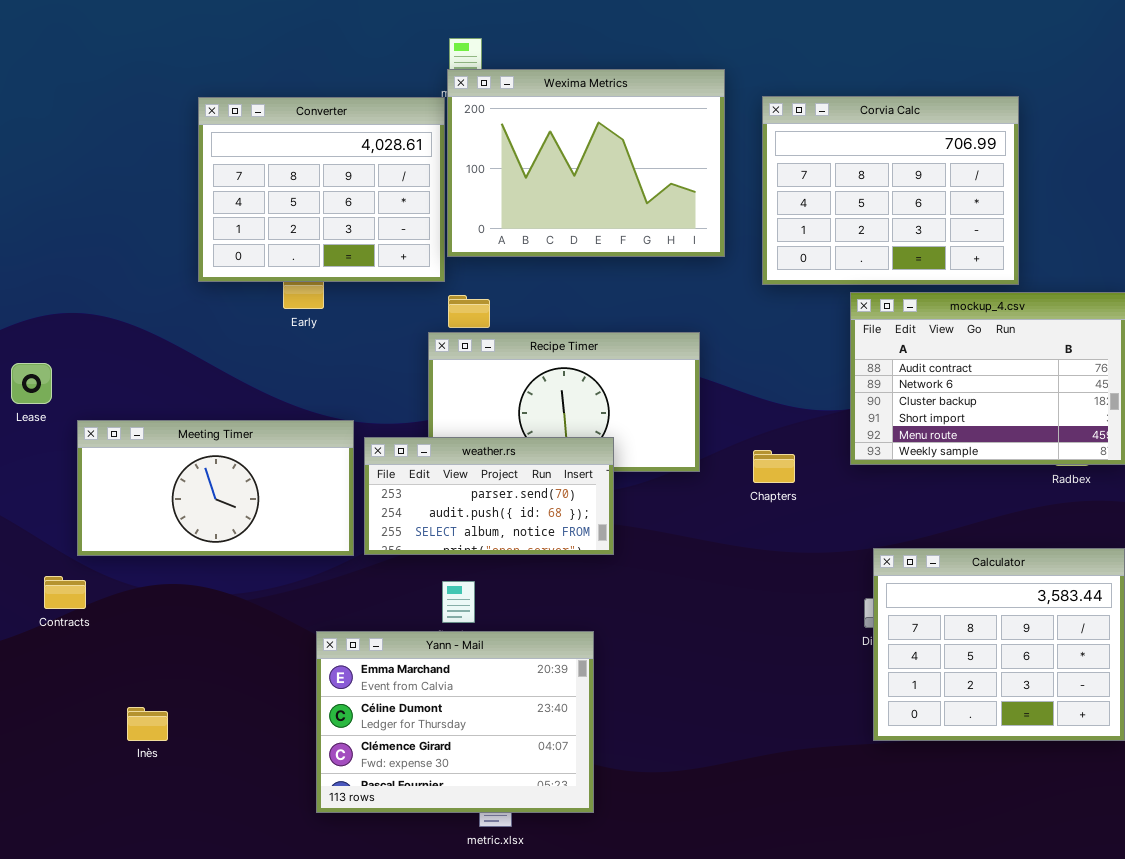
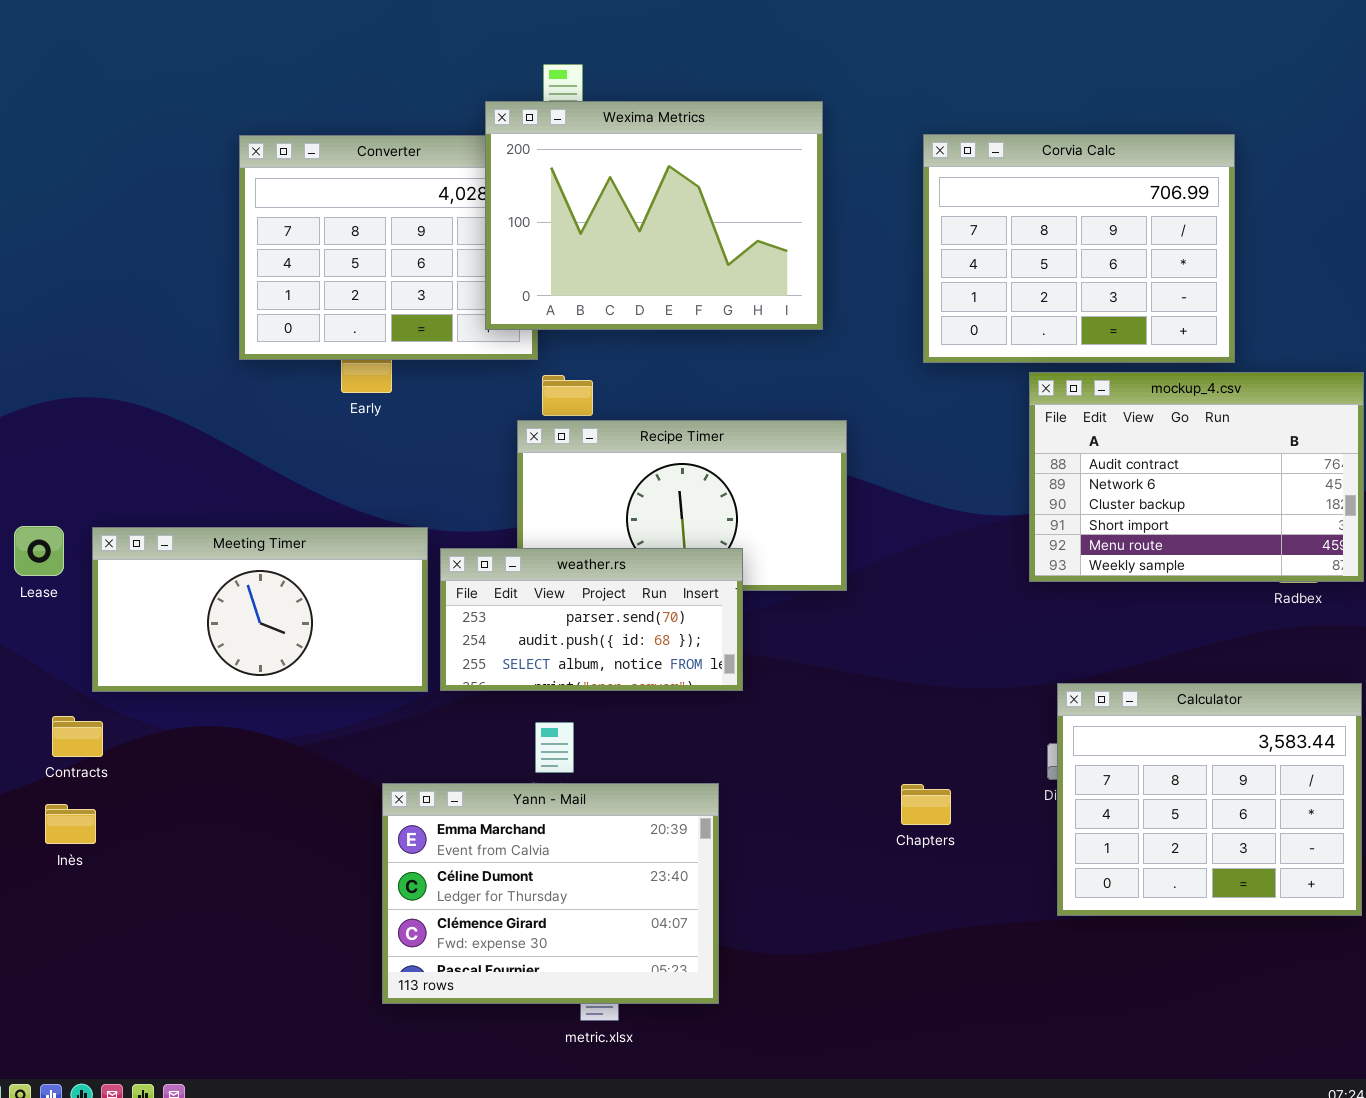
Wexima Metrics: [447,69,725,257] -> [485,101,823,330], moved
Lease: [11,363,52,404] -> [14,526,64,576], moved
Chapters: [753,450,795,483] -> [901,784,951,825], moved
Inès: [127,707,168,741] -> [45,804,96,844], moved

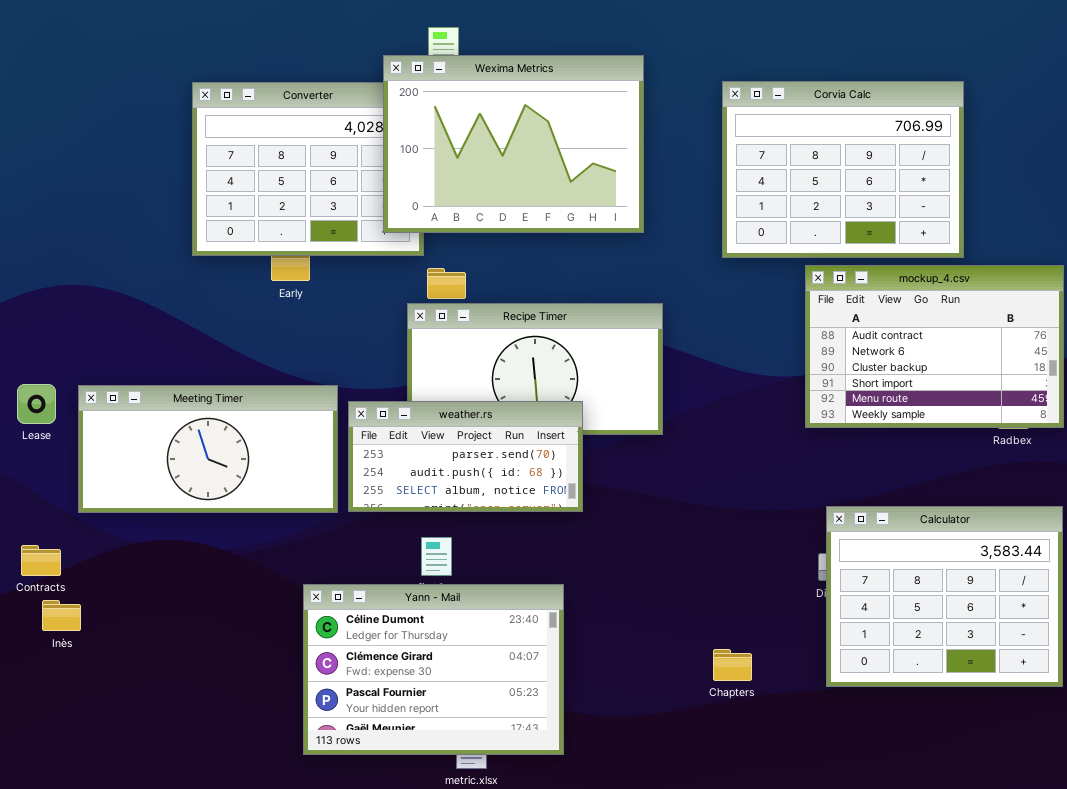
Contracts: [52,716,103,757] -> [21,545,61,576], moved
Yann - Mail: [382,783,719,1004] -> [303,584,564,755], scrolled down 1 row
Chapters: [901,784,951,825] -> [713,649,752,681], moved

